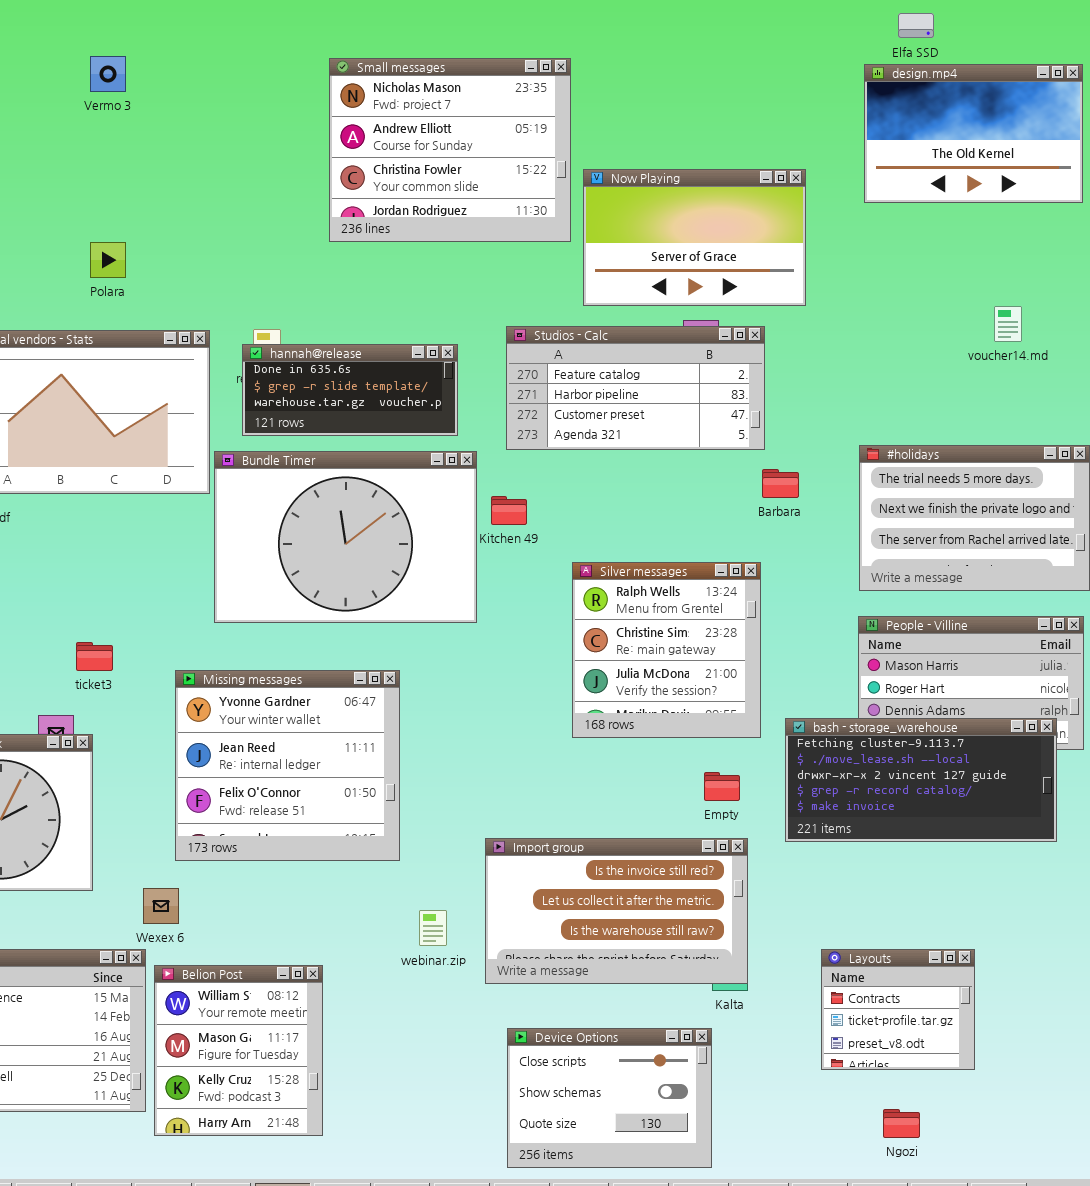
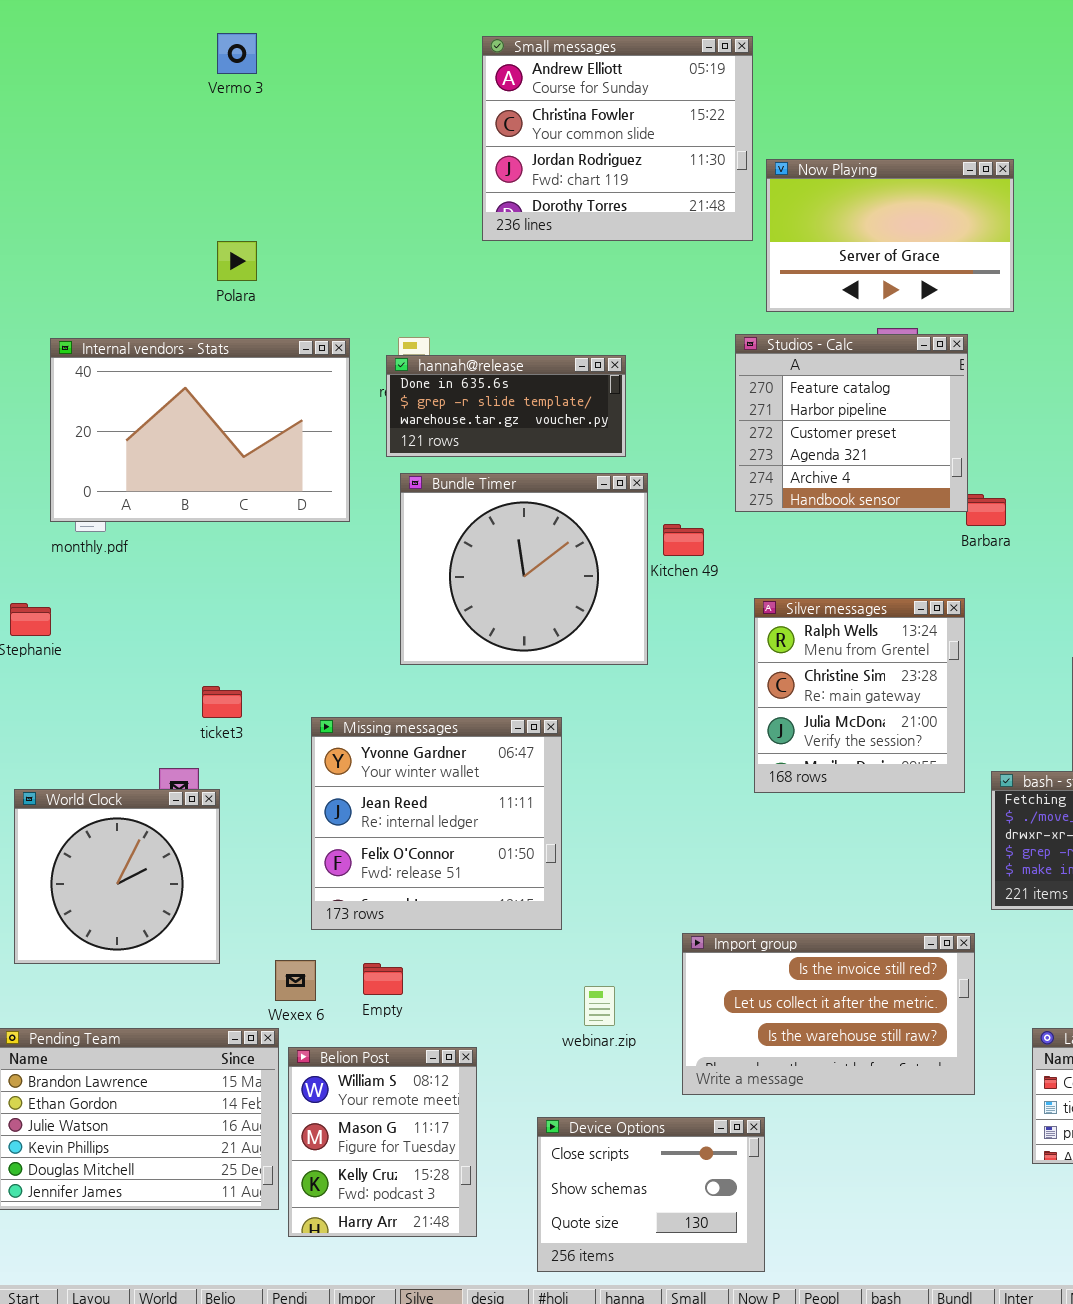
Small messages: [329,58,571,242] -> [482,36,753,241], scrolled down 1 row
Studios - Calc: [506,326,765,450] -> [735,334,968,512], resized
Bundle Timer: [214,451,477,623] -> [400,473,648,665], resized
Empty: [704,772,740,801] -> [363,963,403,995], moved
Import group: [485,838,748,984] -> [682,933,975,1095], moved
Device Options: [507,1028,712,1168] -> [537,1117,765,1272], moved

